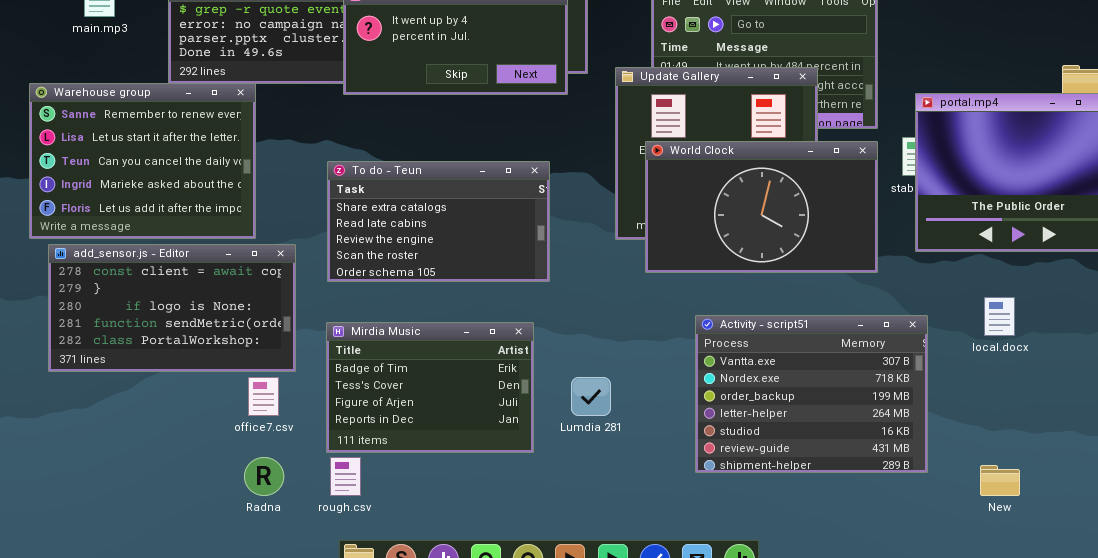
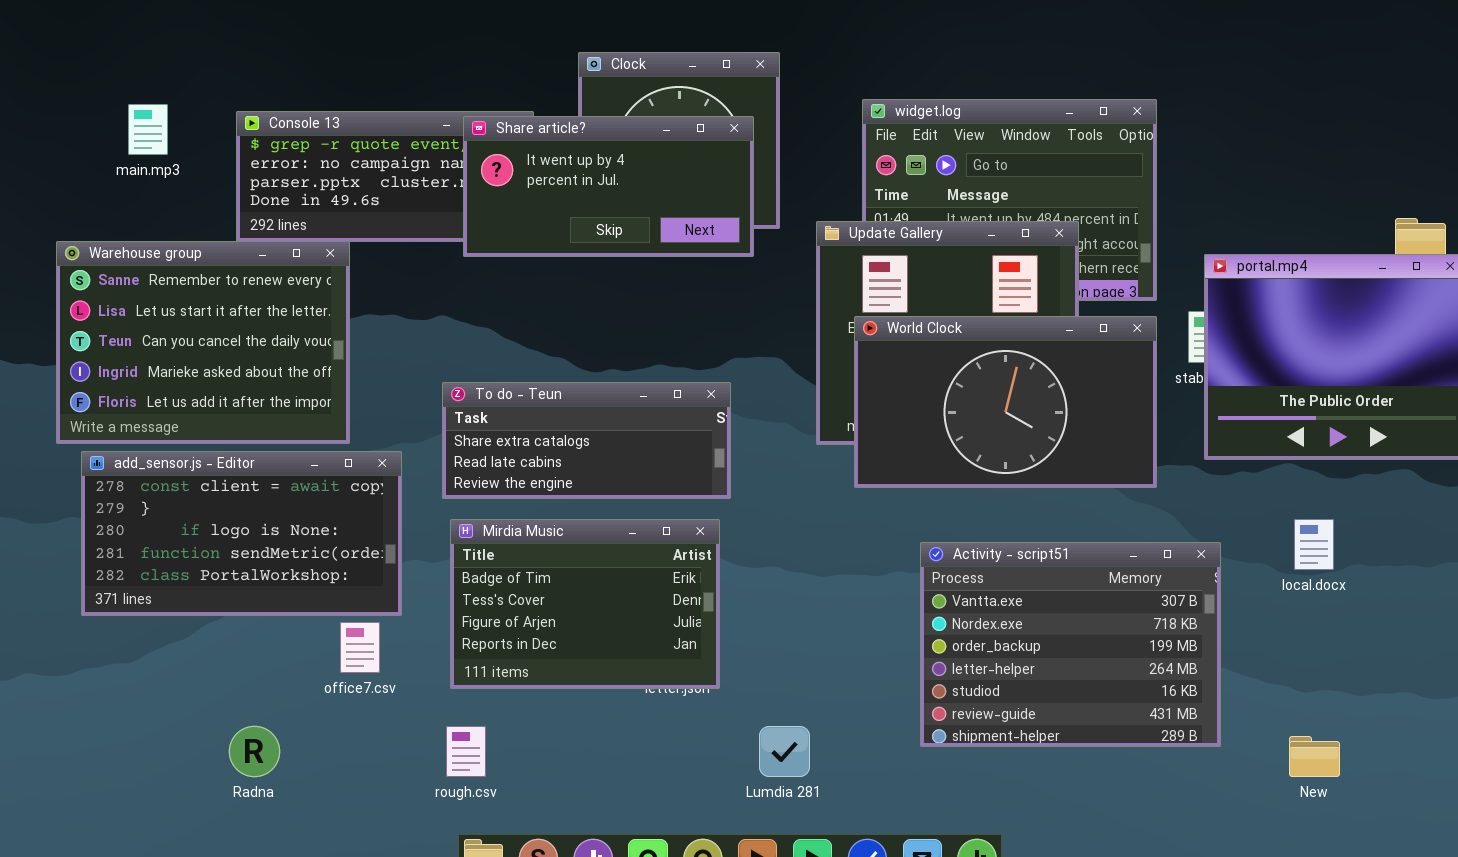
To do - Teun: [327,161,550,282] -> [442,382,731,499], resized
Mirdia Music: [326,322,534,453] -> [450,519,720,689], moved
Lumdia 281: [571,377,611,416] -> [759,726,810,777], moved
Radna: [244,457,284,496] -> [229,726,280,777], moved

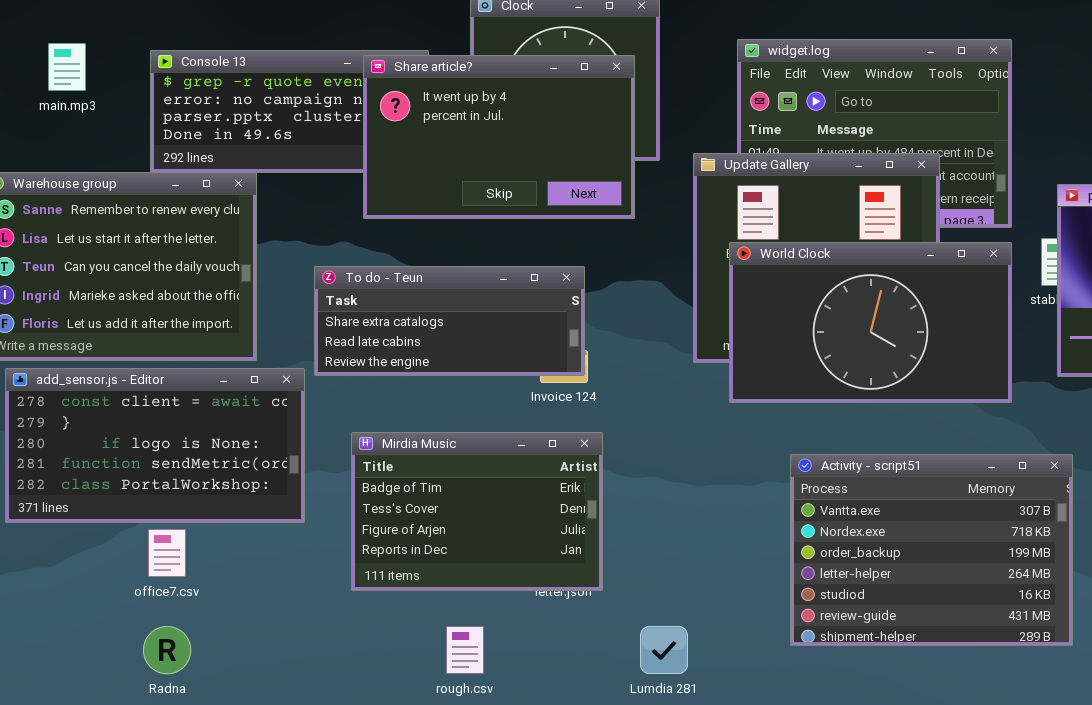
Share article?: [463,116,754,257] -> [363,55,635,219], resized
To do - Teun: [442,382,731,499] -> [314,266,585,376], moved
office7.csv: [340,622,380,673] -> [148,529,186,577], moved
rough.csv: [446,726,486,777] -> [446,626,484,674], moved

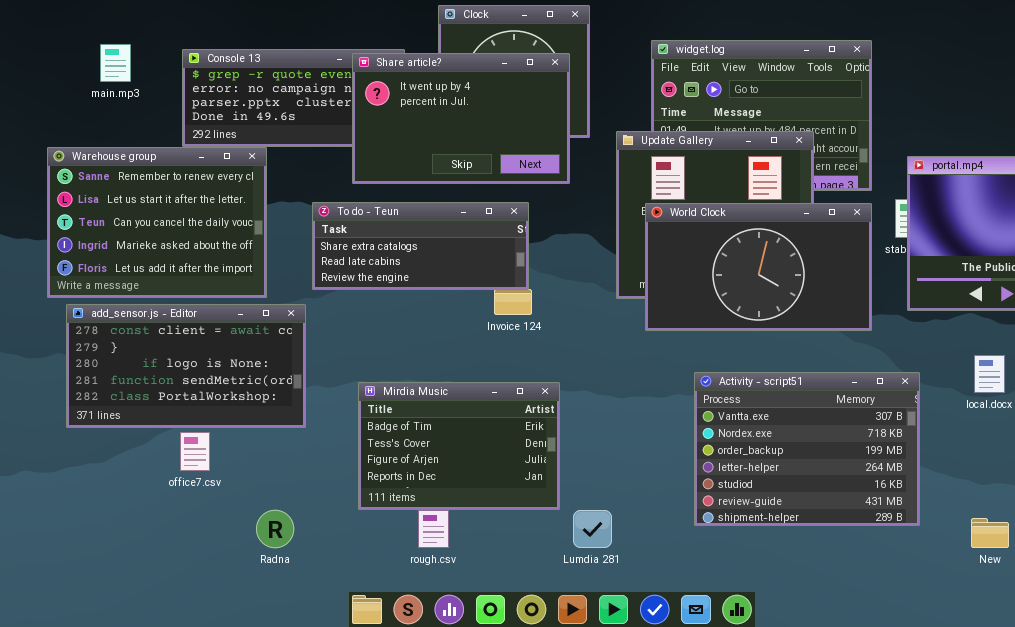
To do - Teun: [314,266,585,376] -> [312,202,529,290], moved
Mirdia Music: [351,432,603,591] -> [358,382,560,510], moved
Radna: [143,626,191,674] -> [256,510,294,548], moved

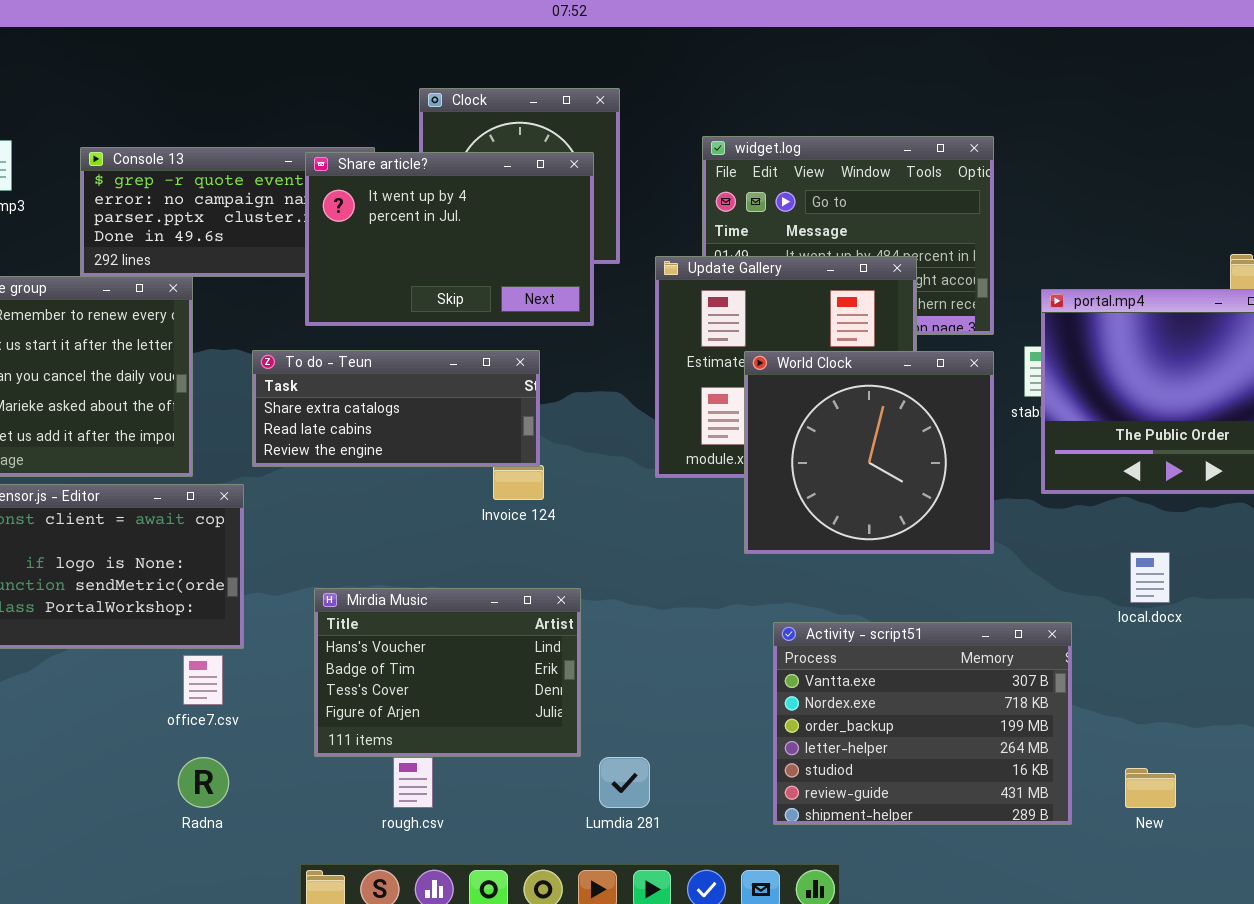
World Clock: [645,203,872,331] -> [744,351,994,554], resized
Activity - script51: [694,372,920,526] -> [773,622,1072,825], moved
Mirdia Music: [358,382,560,510] -> [314,588,581,757], scrolled up 1 row
office7.csv: [180,432,210,471] -> [183,655,223,705], moved

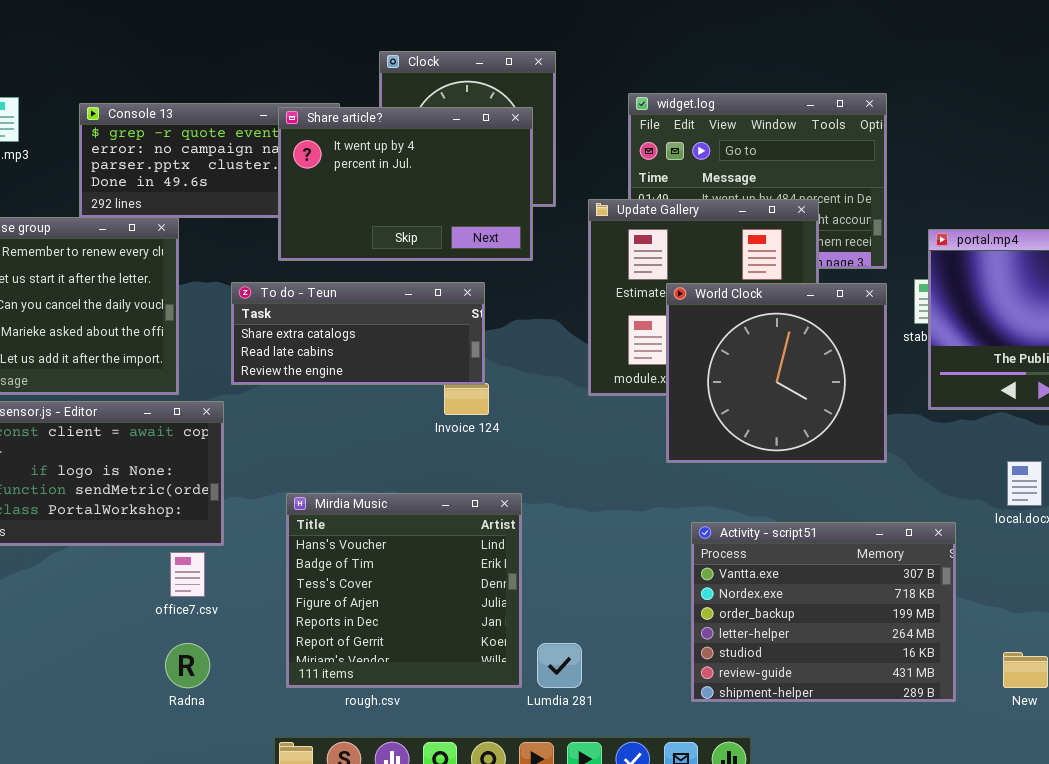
Mirdia Music: [314,588,581,757] -> [286,493,522,688], resized

